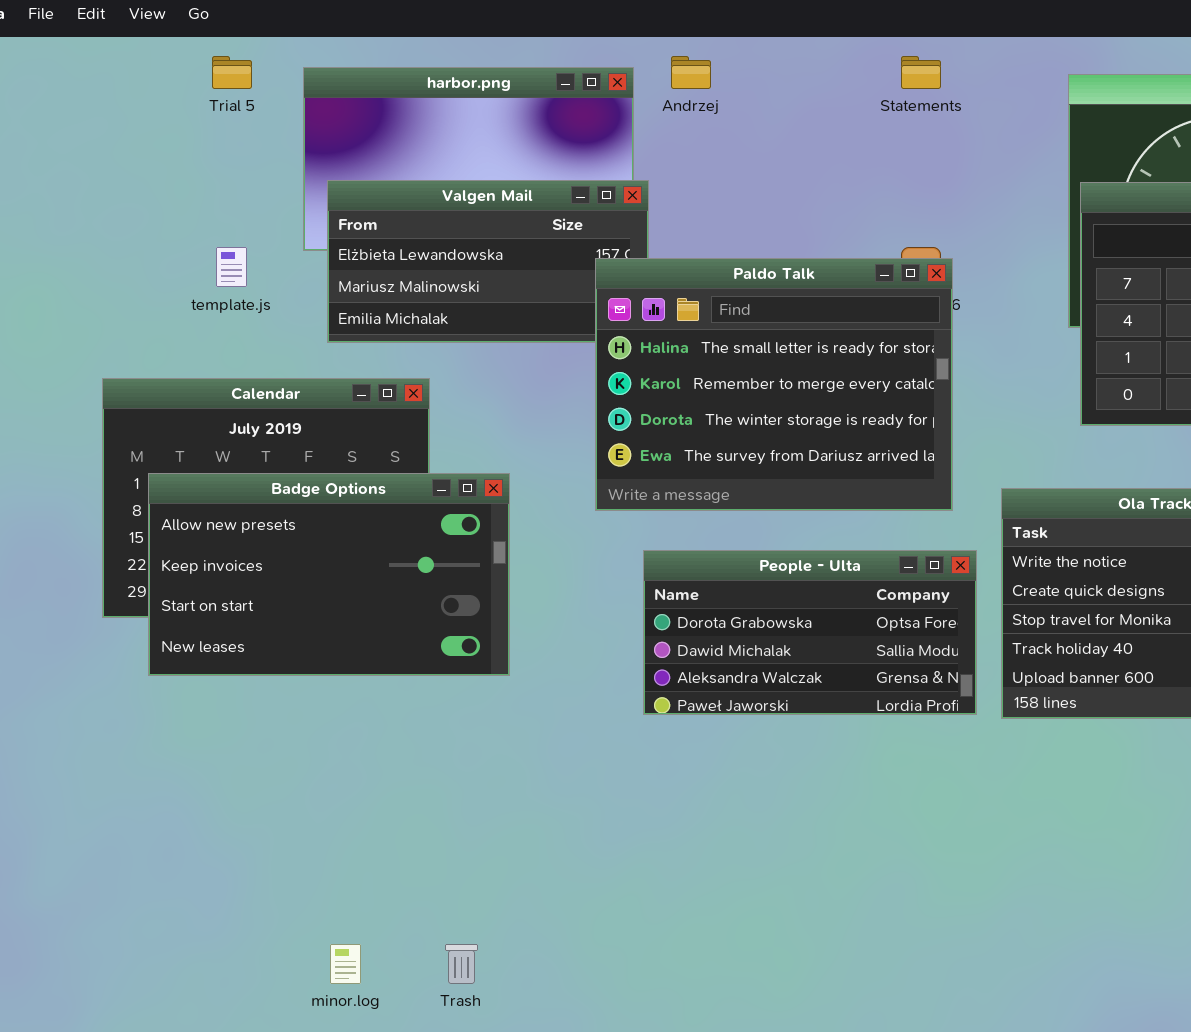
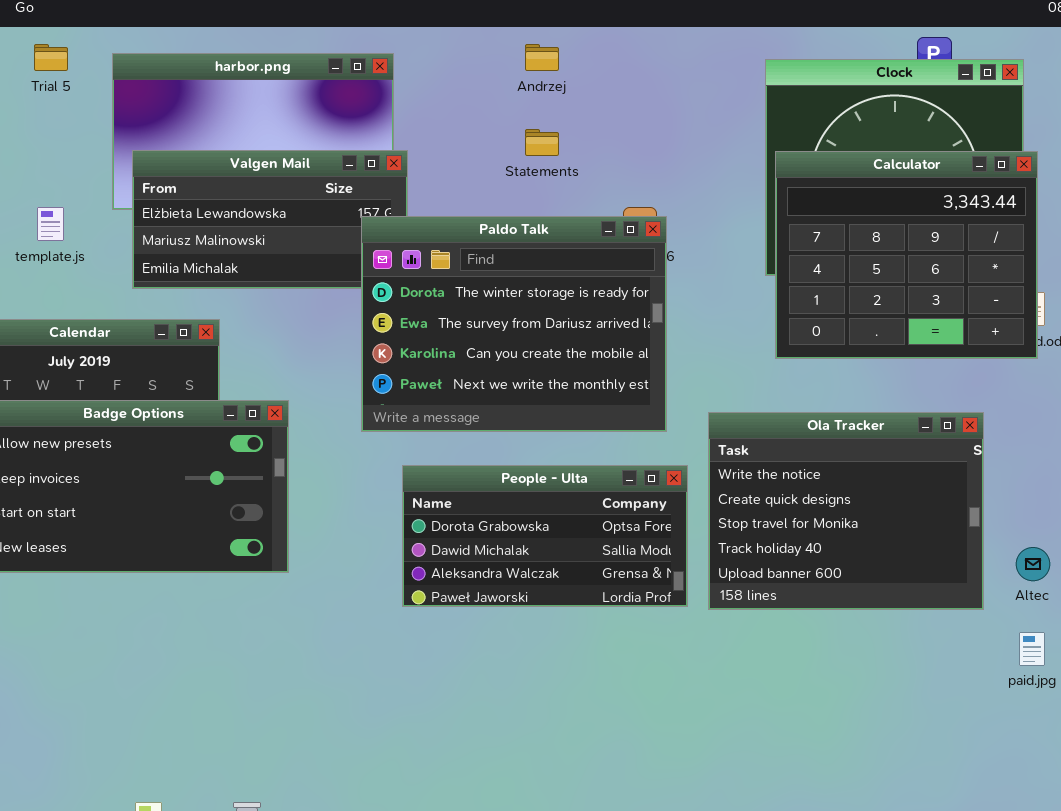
Andrzej: [671,56,711,89] -> [525,44,559,71], moved
Statements: [901,56,941,89] -> [525,129,559,156], moved
Paldo Talk: [595,258,953,511] -> [361,216,667,432], scrolled down 2 rows

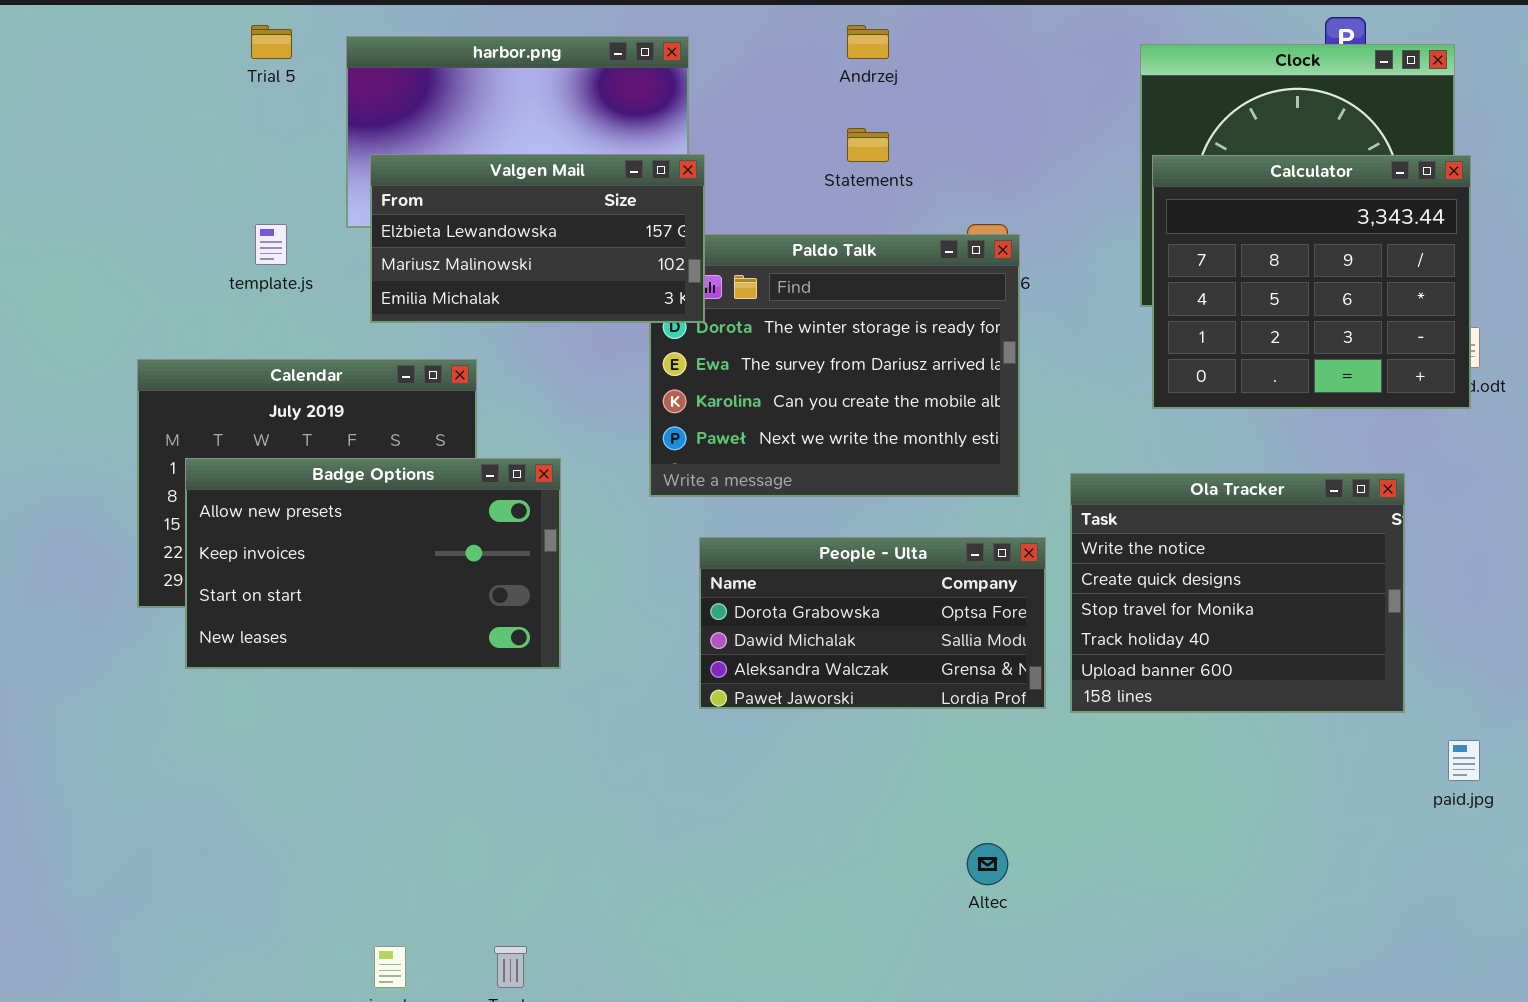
Valgen Mail: [132,150,408,289] -> [370,154,705,323], raised
Altec: [1016,547,1050,581] -> [967,843,1008,885], moved

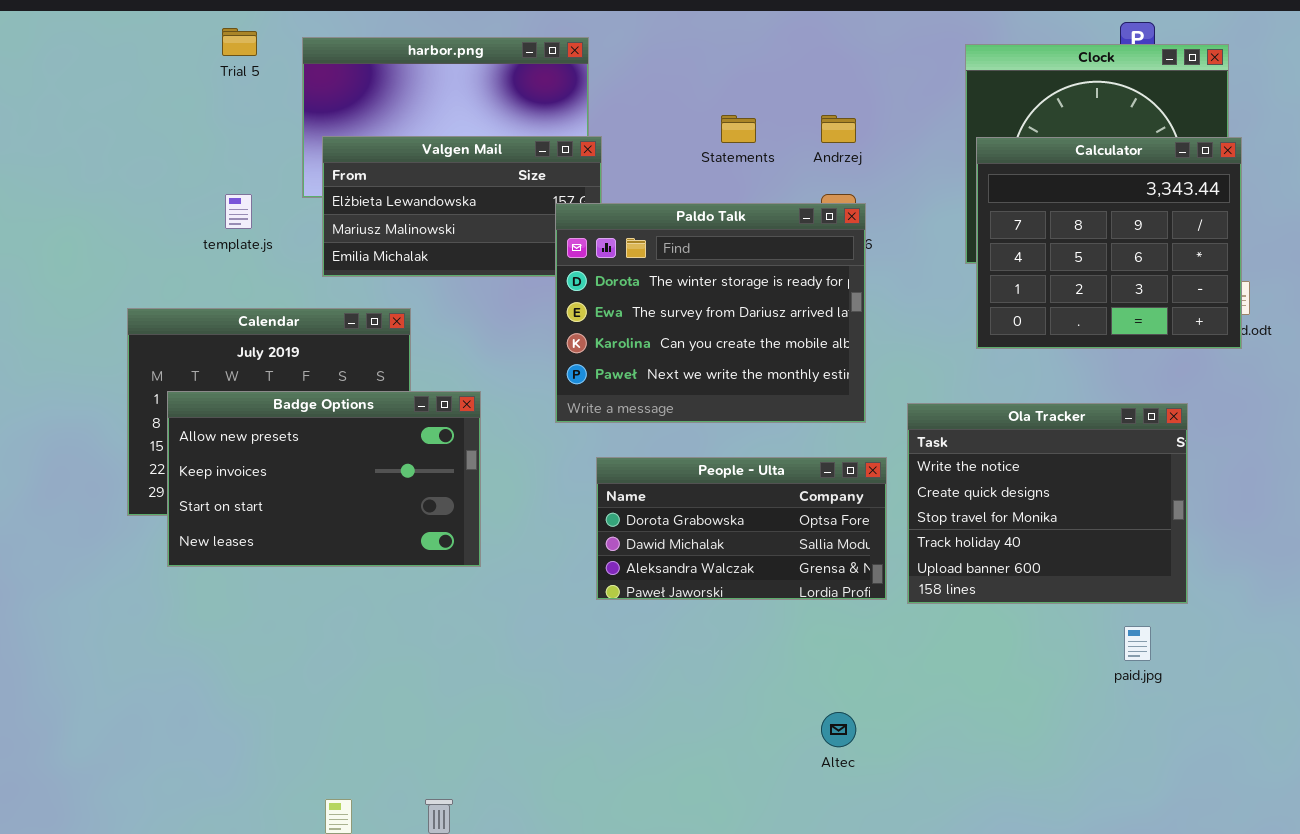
Andrzej: [847,25,889,59] -> [821,115,856,143], moved
Paldo Talk: [649,234,1020,497] -> [555,203,866,423], raised
paid.jpg: [1448,740,1480,781] -> [1124,626,1151,661], moved

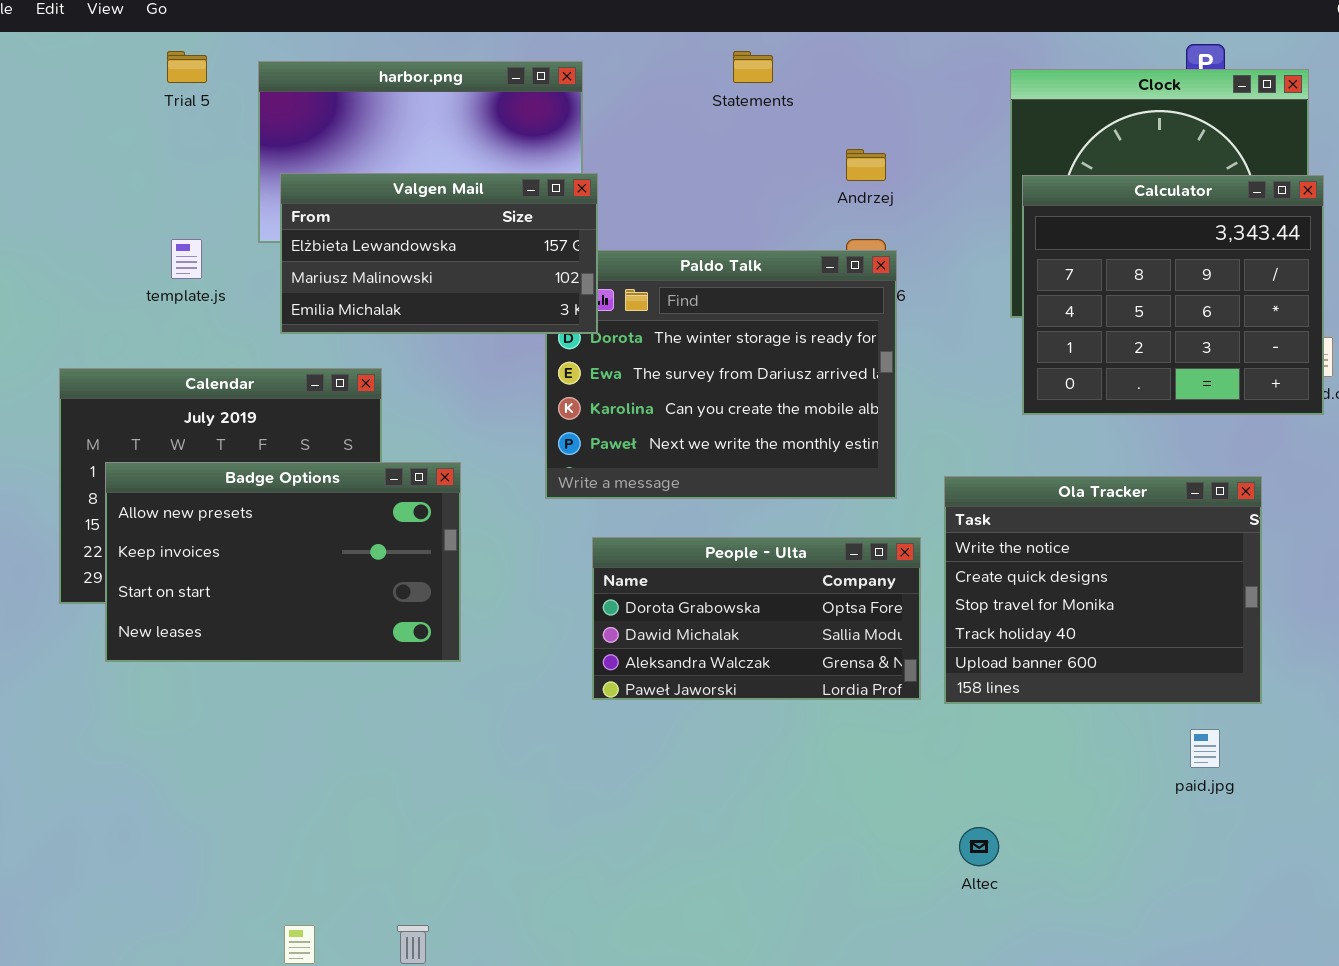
Statements: [721,115,756,143] -> [733,51,773,83], moved
Valgen Mail: [322,136,602,277] -> [280,173,598,334], raised
Altec: [821,712,856,747] -> [959,827,999,866], moved

